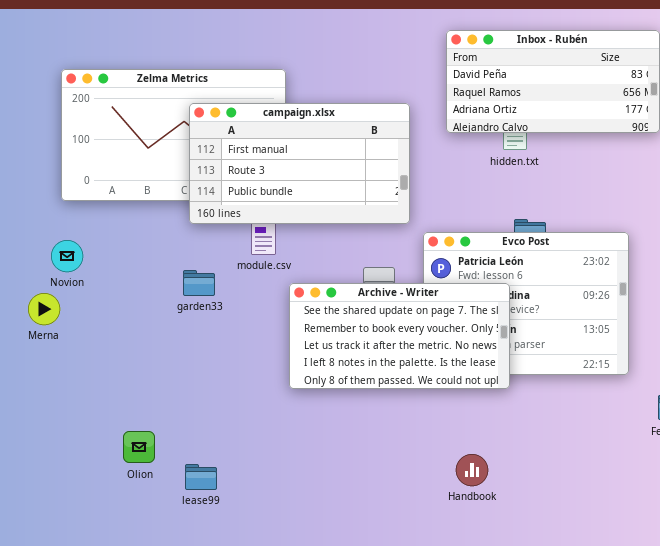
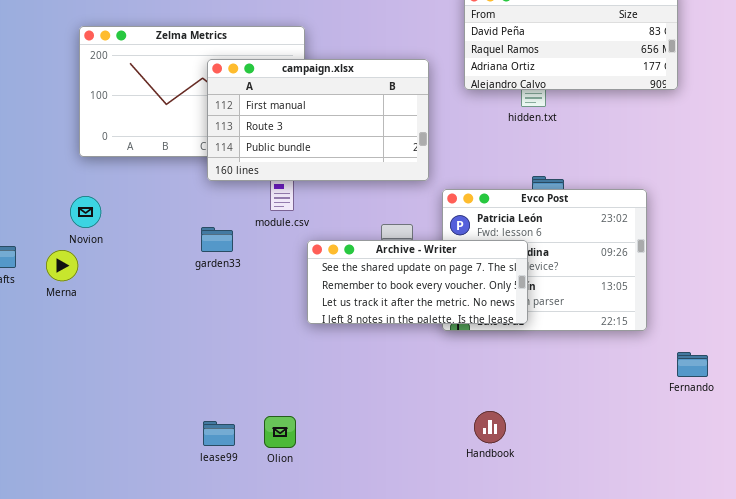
Archive - Writer: [289,283,510,389] -> [307,240,528,324], resized
Olion: [123,431,155,463] -> [264,416,296,448], moved

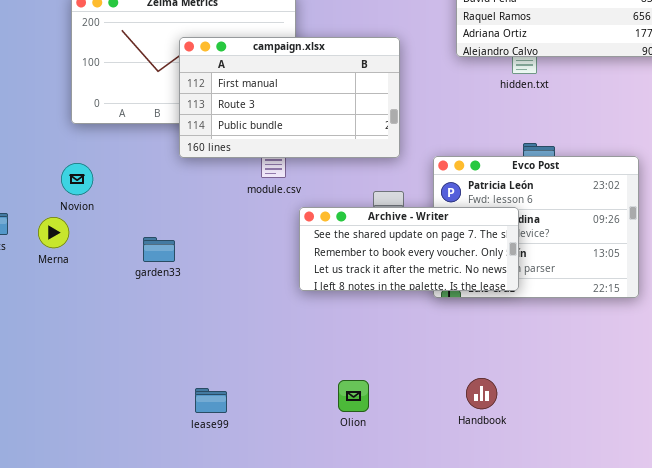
campaign.xlsx: [207,59,429,181] -> [179,37,400,158], moved
garden33: [201,227,233,252] -> [143,237,175,262], moved
Olion: [264,416,296,448] -> [338,380,369,412], moved

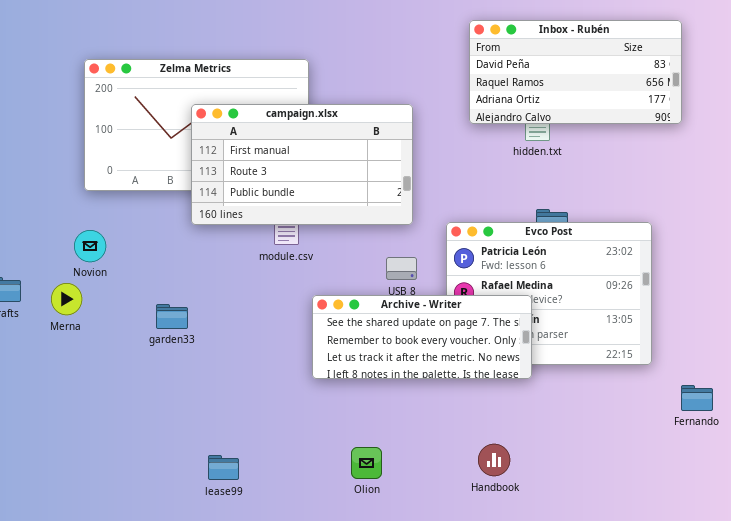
Archive - Writer: [299,207,519,291] -> [312,295,532,379], moved

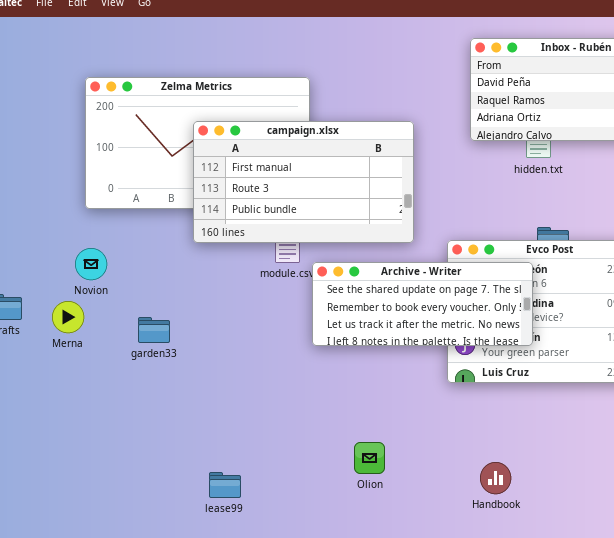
Archive - Writer: [312,295,532,379] -> [312,262,533,346], moved
garden33: [156,304,188,329] -> [138,317,170,343], moved
Olion: [351,447,382,479] -> [354,442,385,474], moved

